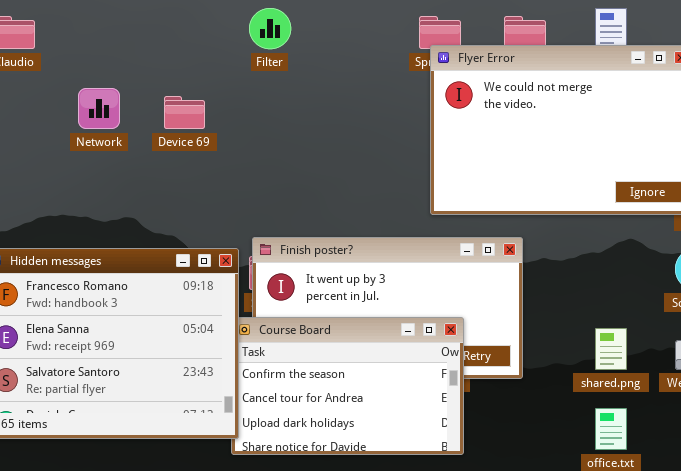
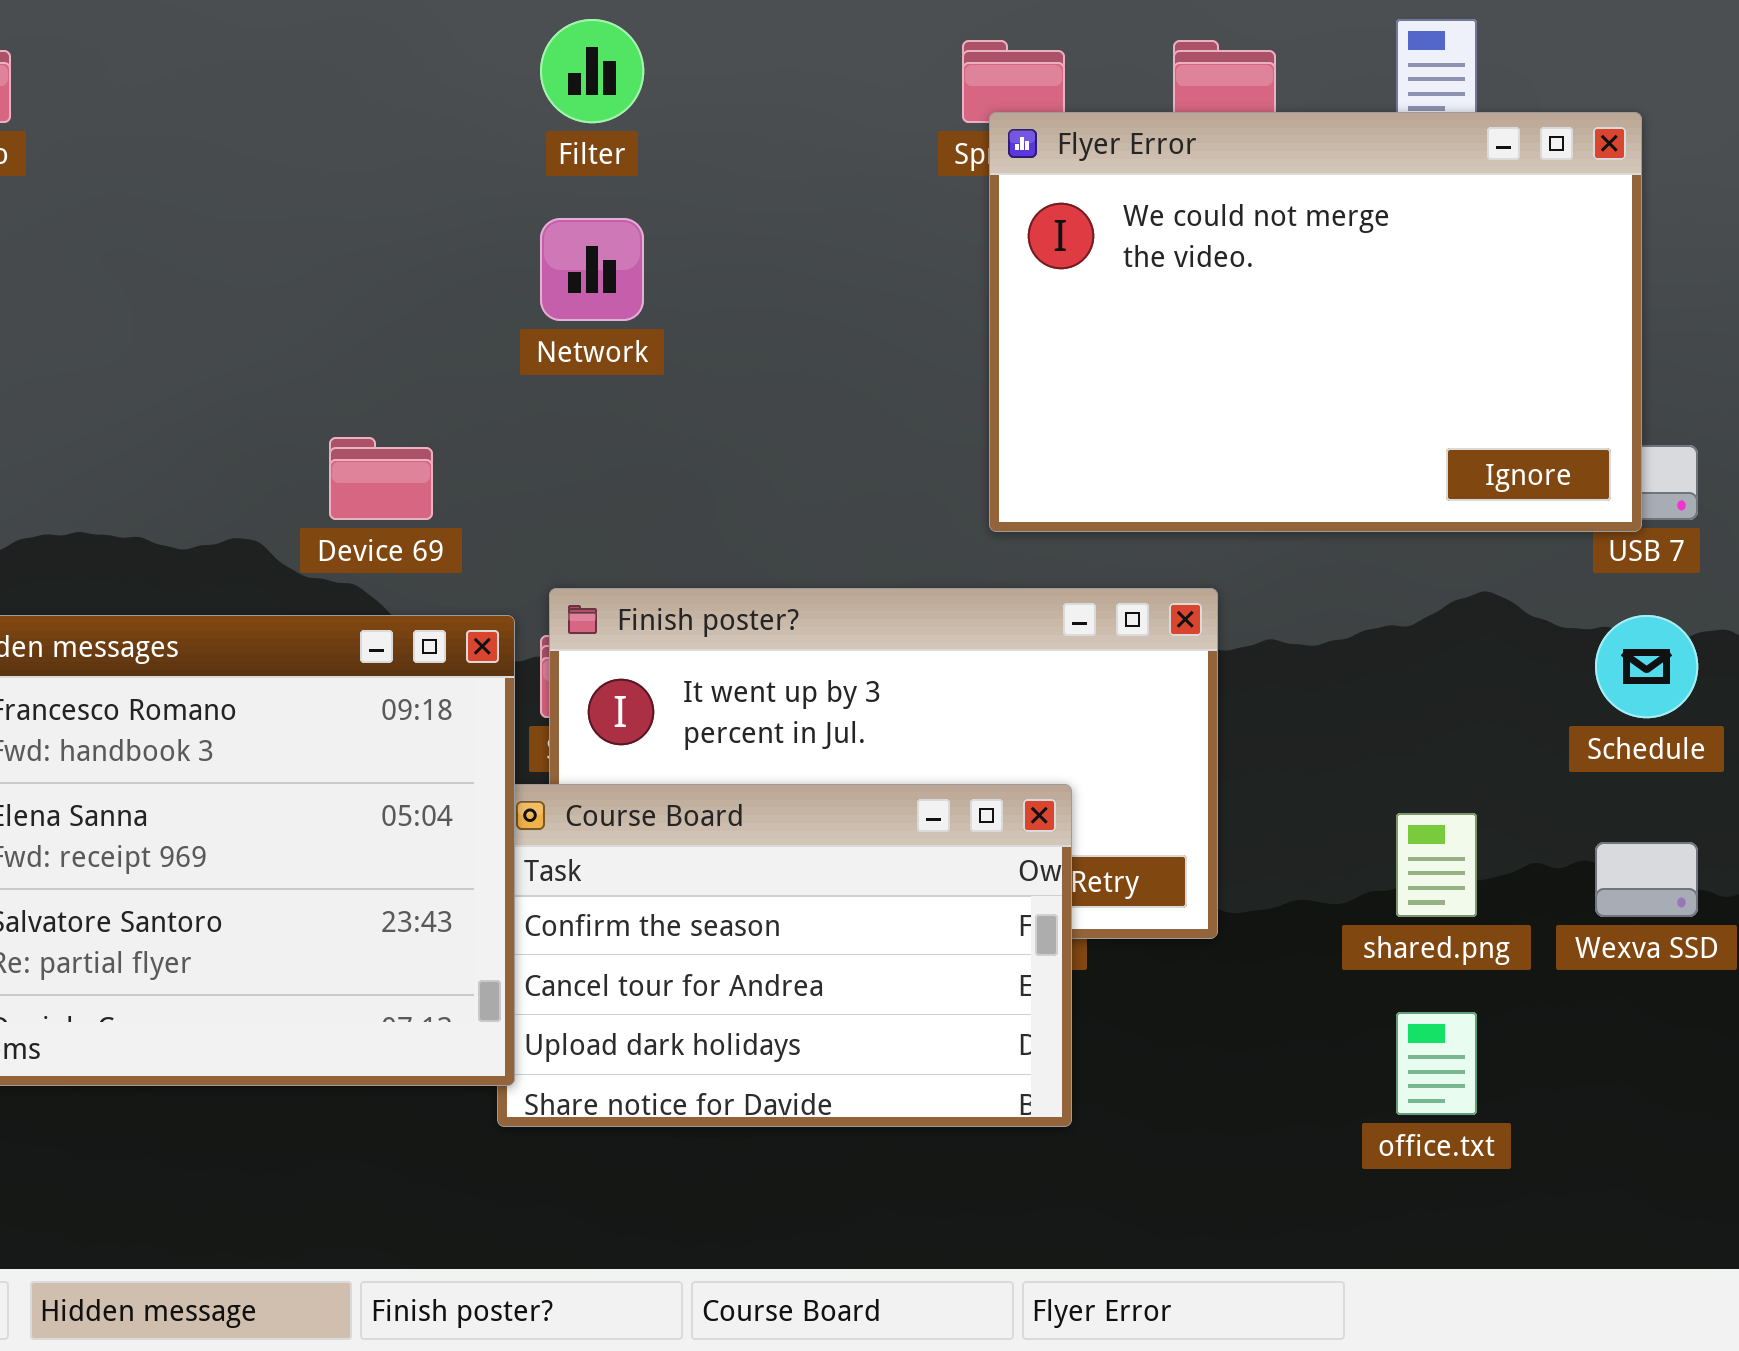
Network: [78,88,120,129] -> [540,218,644,321], moved
Device 69: [164,96,205,129] -> [329,437,433,520], moved

